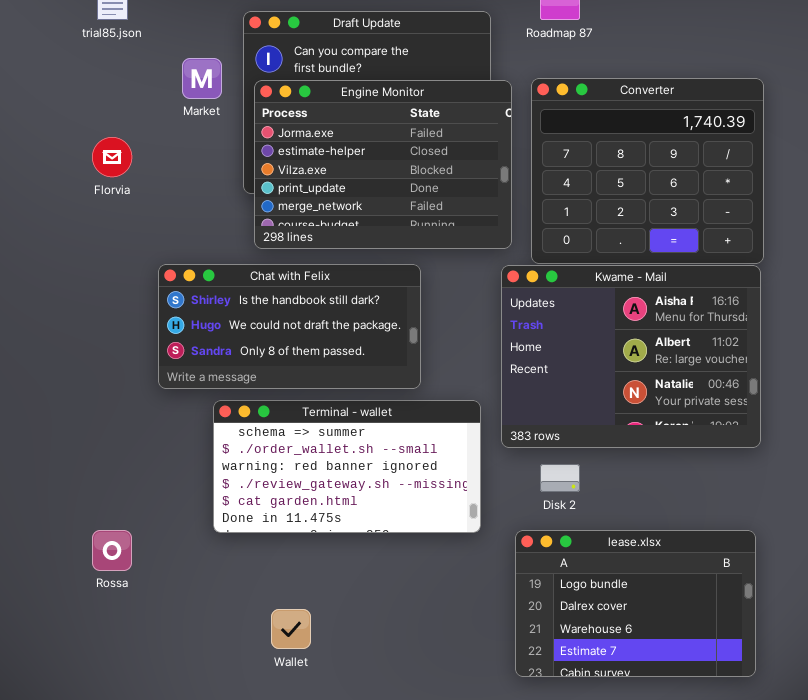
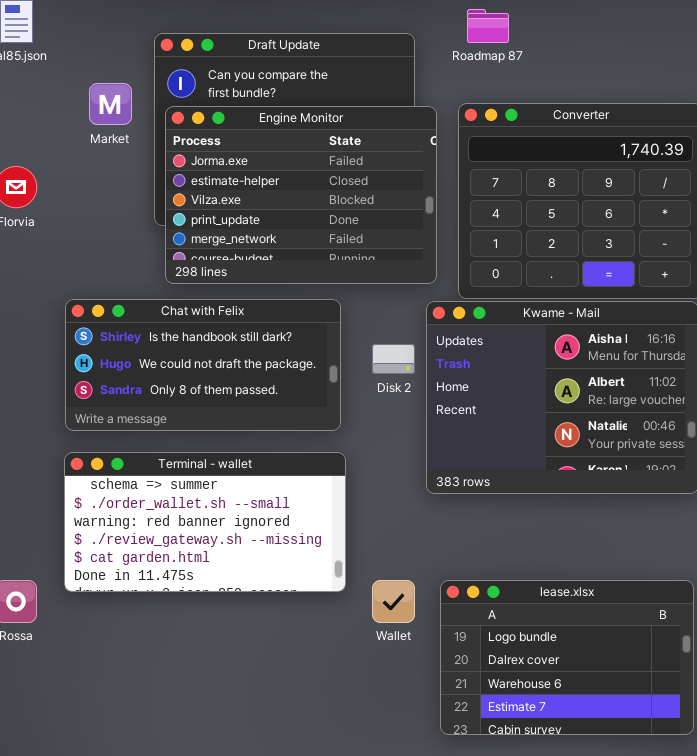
Terminal - wallet: [213,400,481,533] -> [64,452,346,592], moved
Disk 2: [540,464,580,492] -> [372,344,415,374], moved
Wallet: [271,609,311,649] -> [372,580,415,623], moved

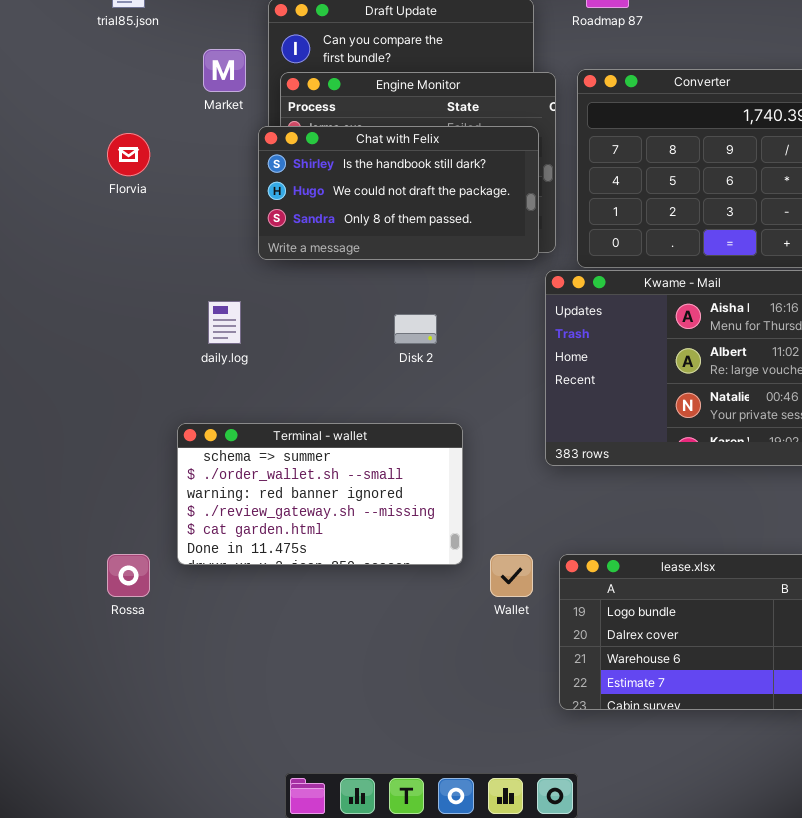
Chat with Felix: [65,299,341,431] -> [258,126,539,260], moved
Disk 2: [372,344,415,374] -> [394,314,437,344], moved

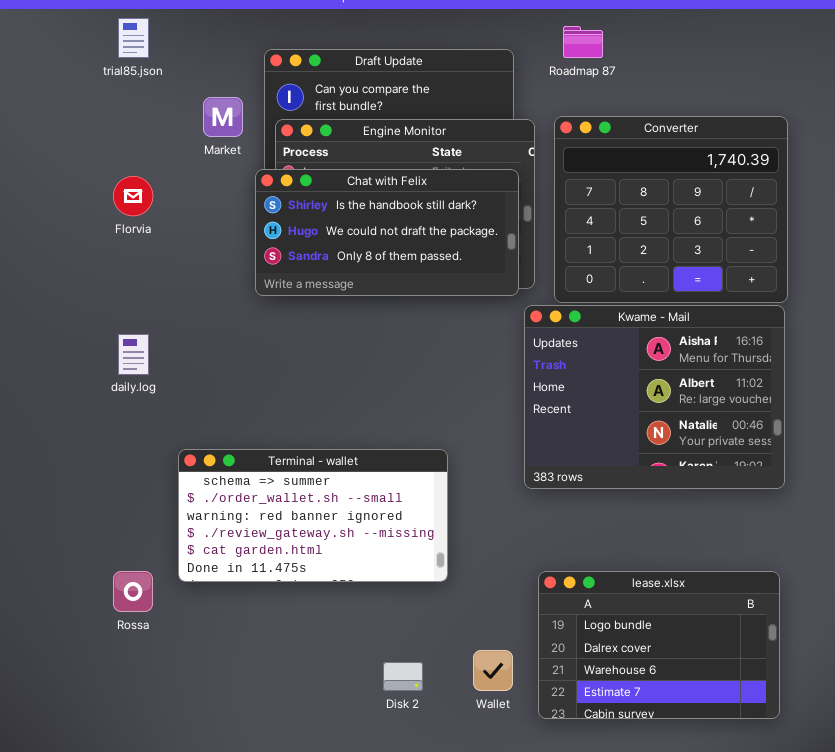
daily.log: [208,301,241,344] -> [118,334,149,375], moved
Disk 2: [394,314,437,344] -> [383,662,423,691], moved
Wallet: [490,554,533,597] -> [473,650,513,691], moved

